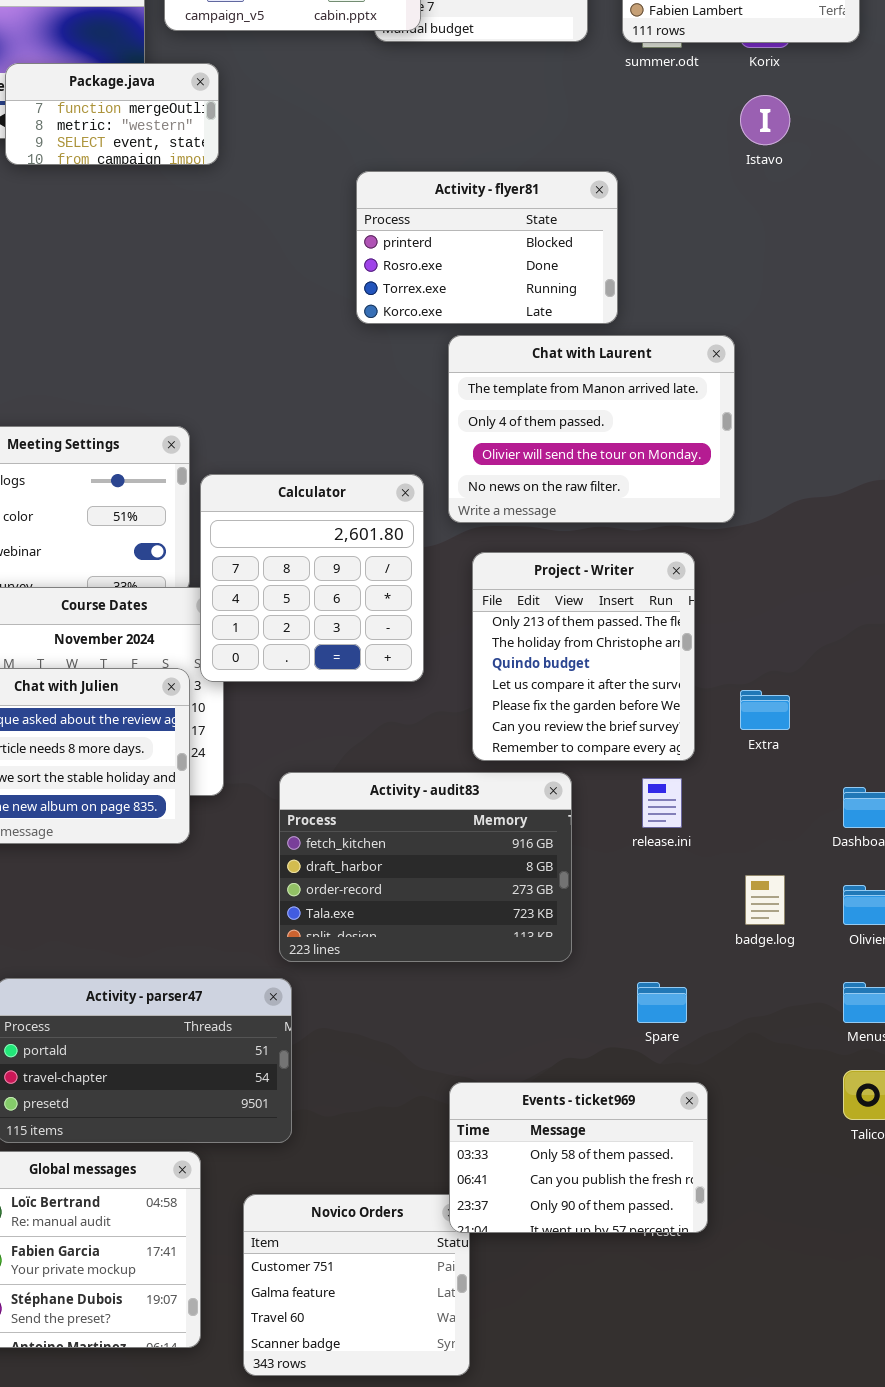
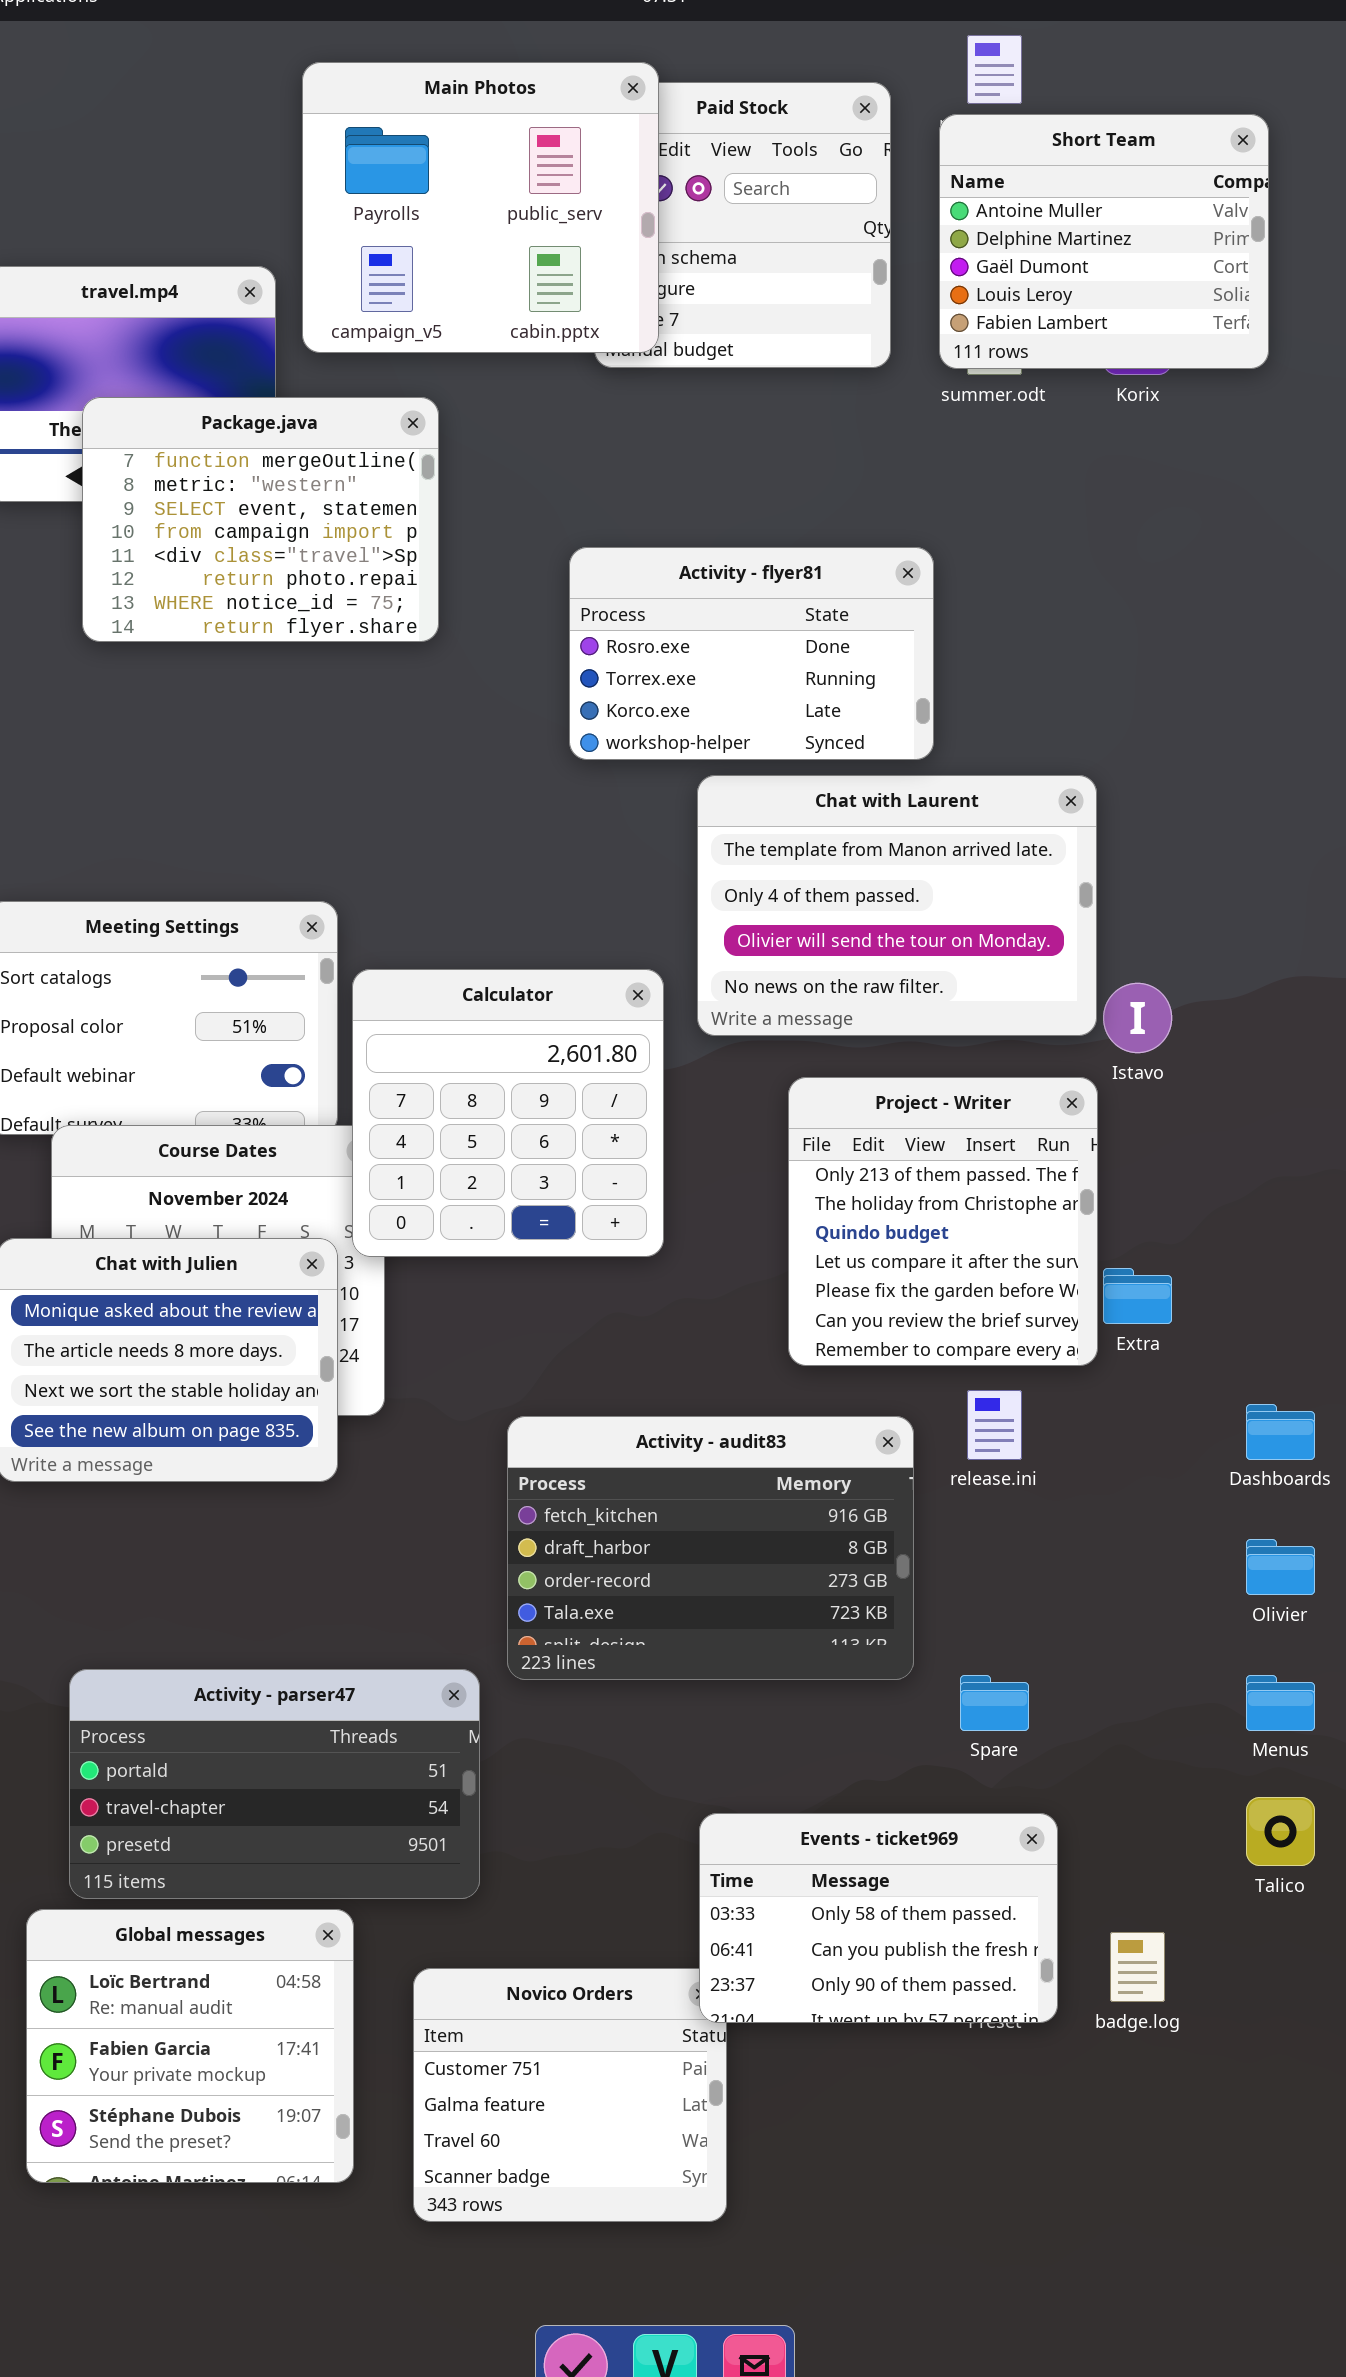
Package.java: [5,63,219,165] -> [82,397,439,642], resized
Istavo: [740,95,790,145] -> [1103,983,1172,1053], moved
Activity - flyer81: [356,171,618,324] -> [569,547,934,760], scrolled down 1 row
Project - Writer: [472,552,695,761] -> [788,1077,1098,1366], moved
Activity - audit83: [279,772,572,962] -> [507,1416,914,1680], moved
badge.log: [745,875,785,925] -> [1110,1932,1165,2002], moved

